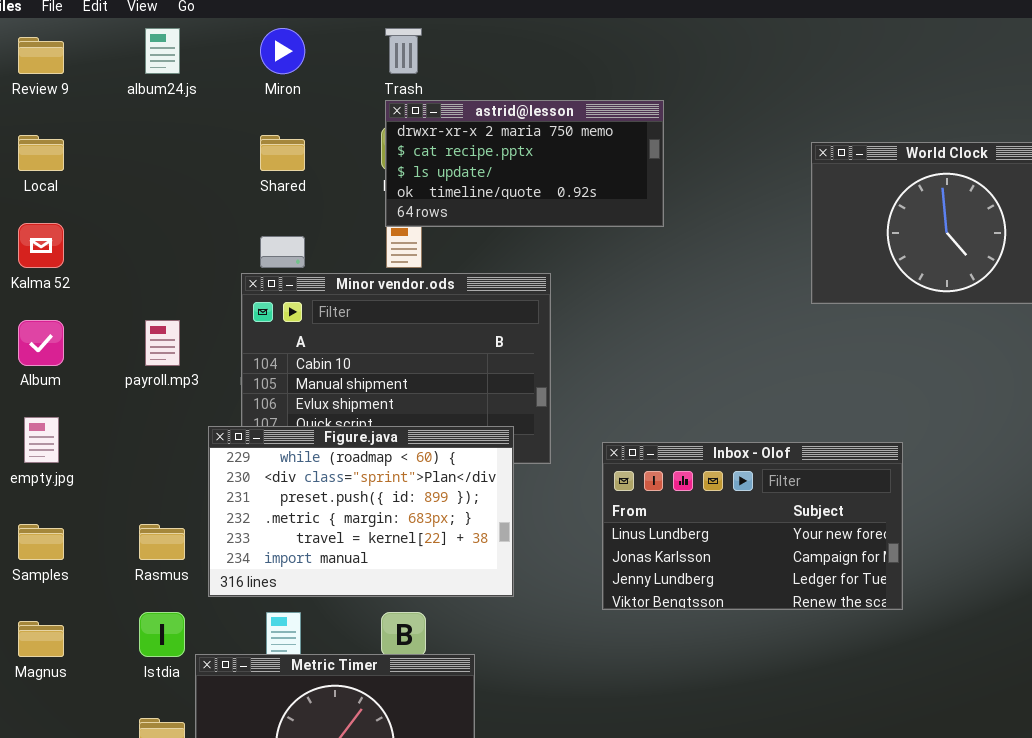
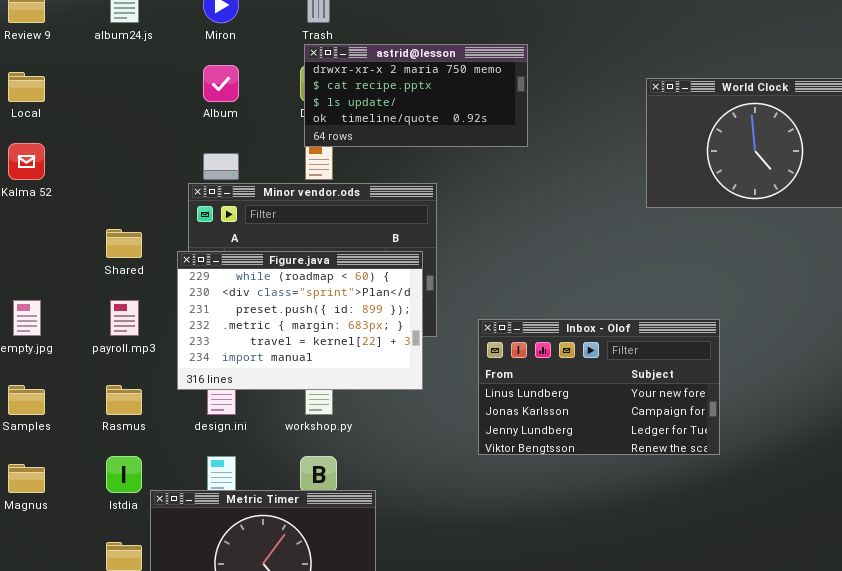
Shared: [260,135,305,171] -> [106,229,142,258], moved
Album: [18,320,64,366] -> [203,65,239,102], moved
payroll.mp3: [145,320,180,366] -> [110,300,139,336], moved
Figure.java: [208,426,514,597] -> [177,251,423,390], moved

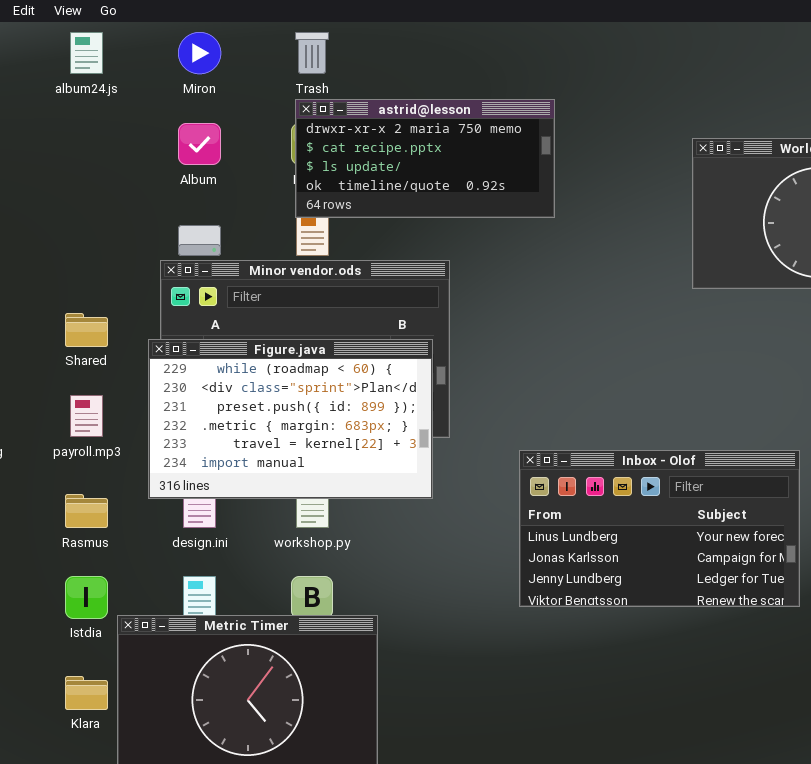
Inbox - Olof: [478,319,720,455] -> [519,450,800,607], moved

